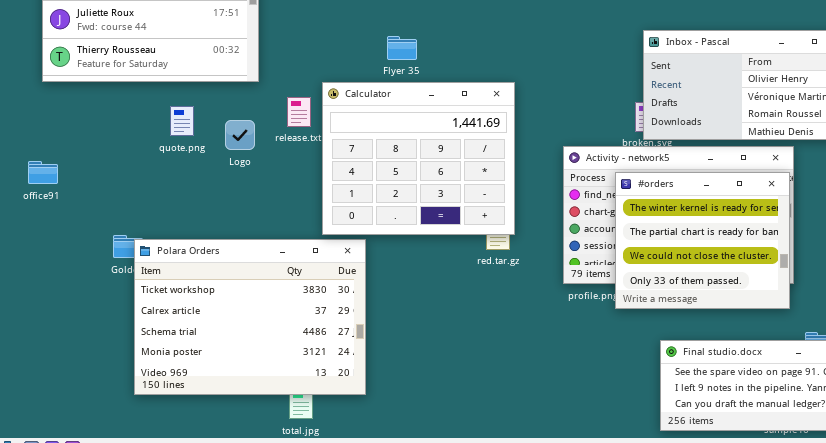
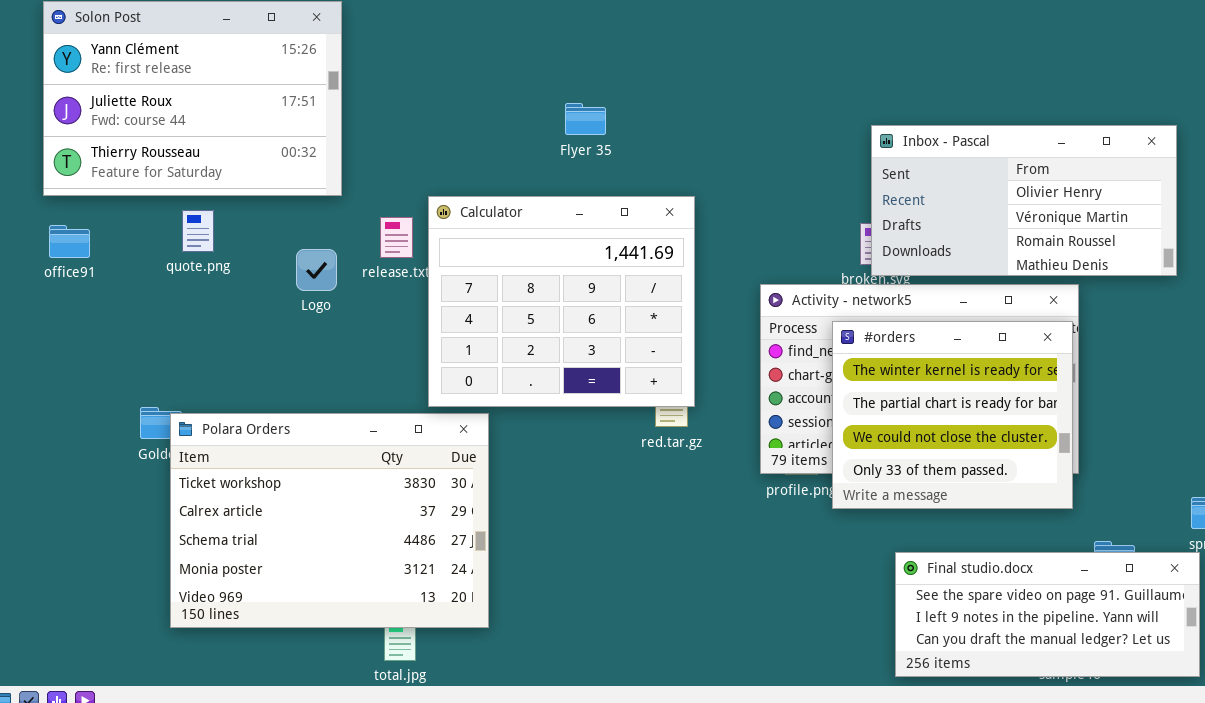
Flyer 35: [387,36,417,60] -> [565,103,606,135], moved
quote.png: [170,106,194,136] -> [182,210,214,252], moved
office91: [28,161,58,184] -> [49,225,90,258], moved

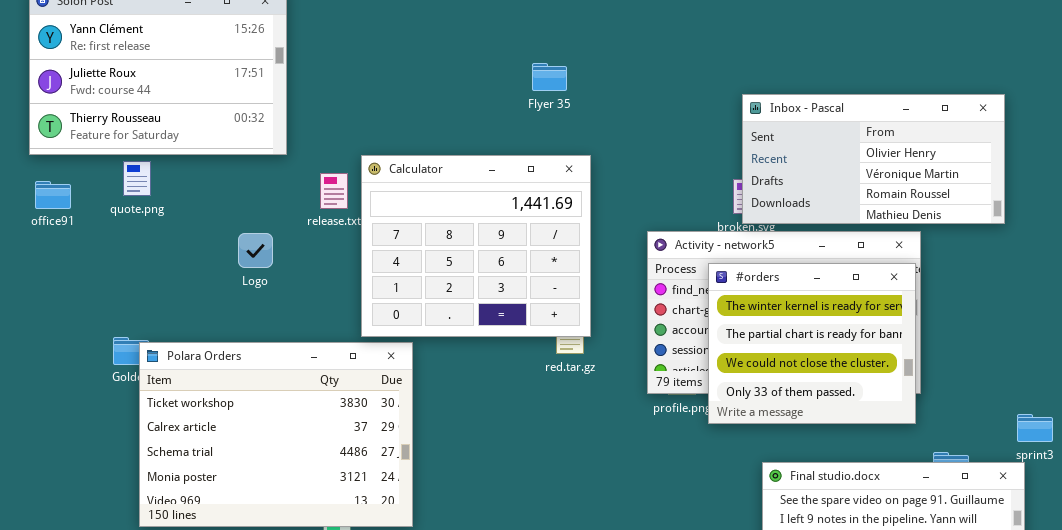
Flyer 35: [565,103,606,135] -> [532,63,567,91], moved
quote.png: [182,210,214,252] -> [123,161,151,196], moved
Logo: [296,249,337,291] -> [238,233,273,268], moved

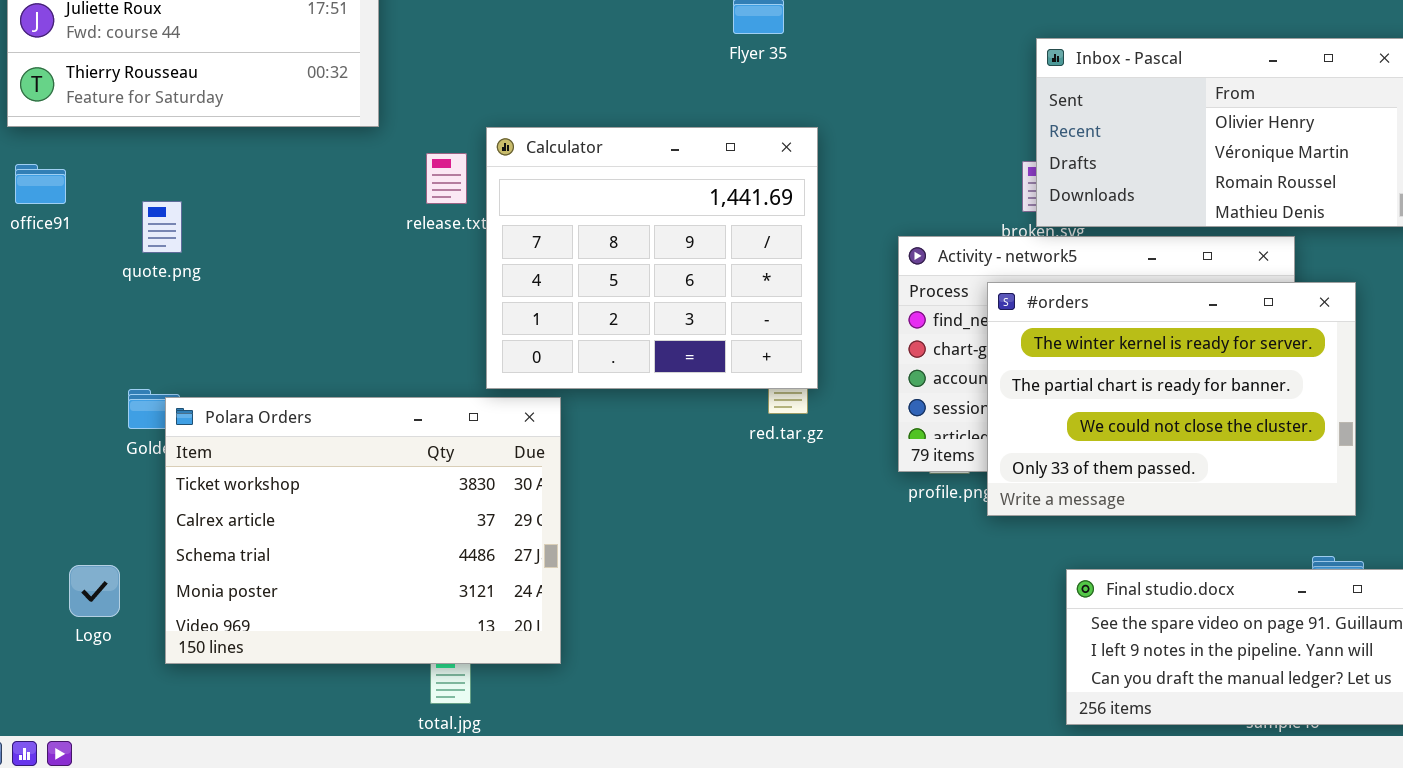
quote.png: [123,161,151,196] -> [142,201,182,253], moved
Logo: [238,233,273,268] -> [69,565,120,617], moved
#orders: [708,263,916,424] -> [987,282,1356,516], resized

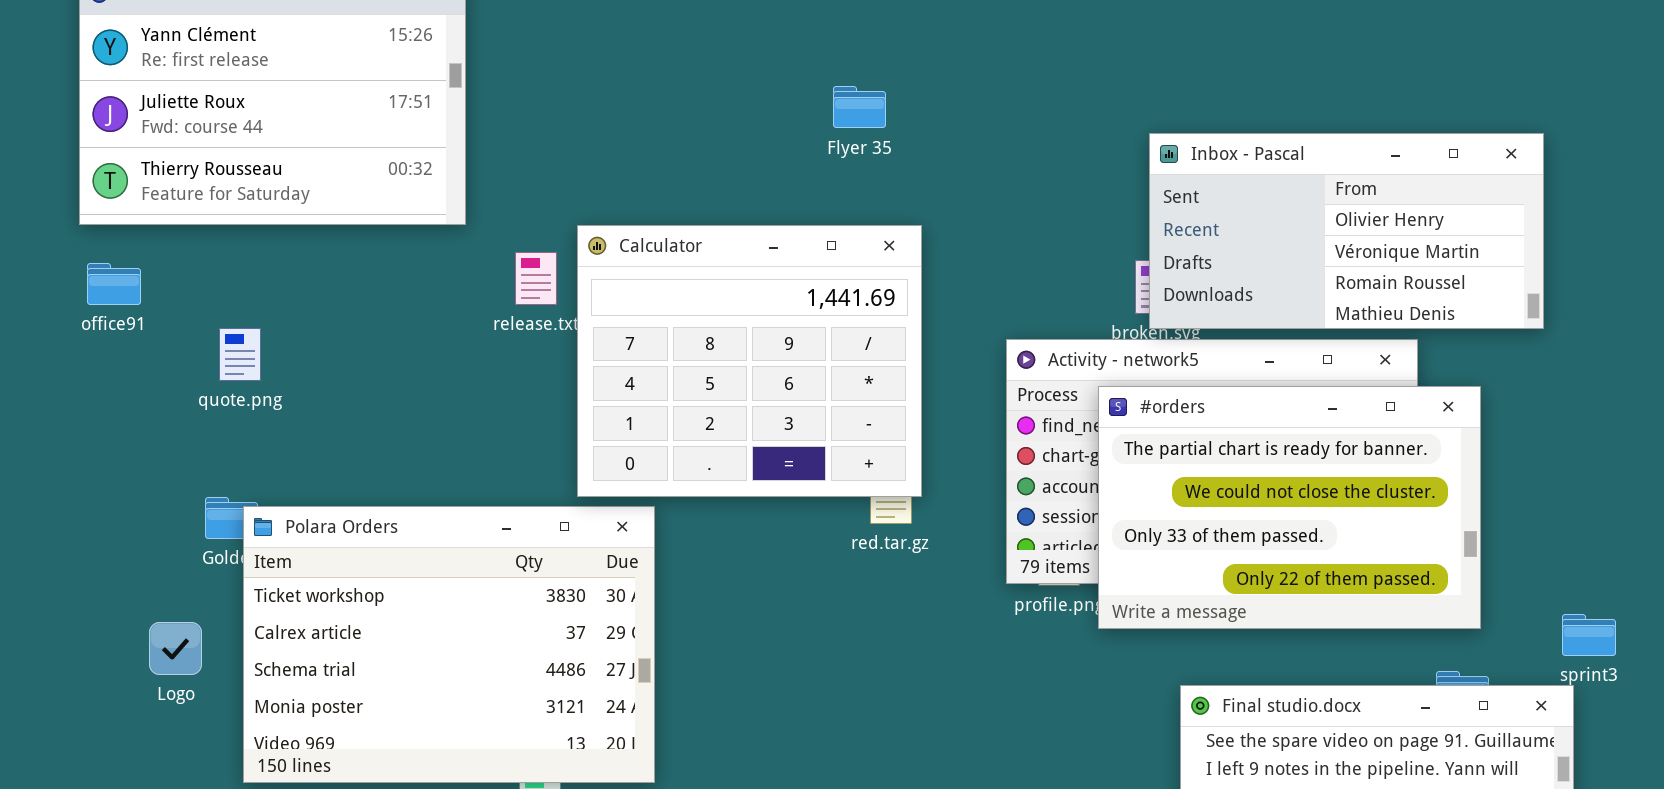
quote.png: [142,201,182,253] -> [219,328,261,381], moved
#orders: [987,282,1356,516] -> [1098,386,1481,629], scrolled down 1 row
Logo: [69,565,120,617] -> [149,622,202,675], moved

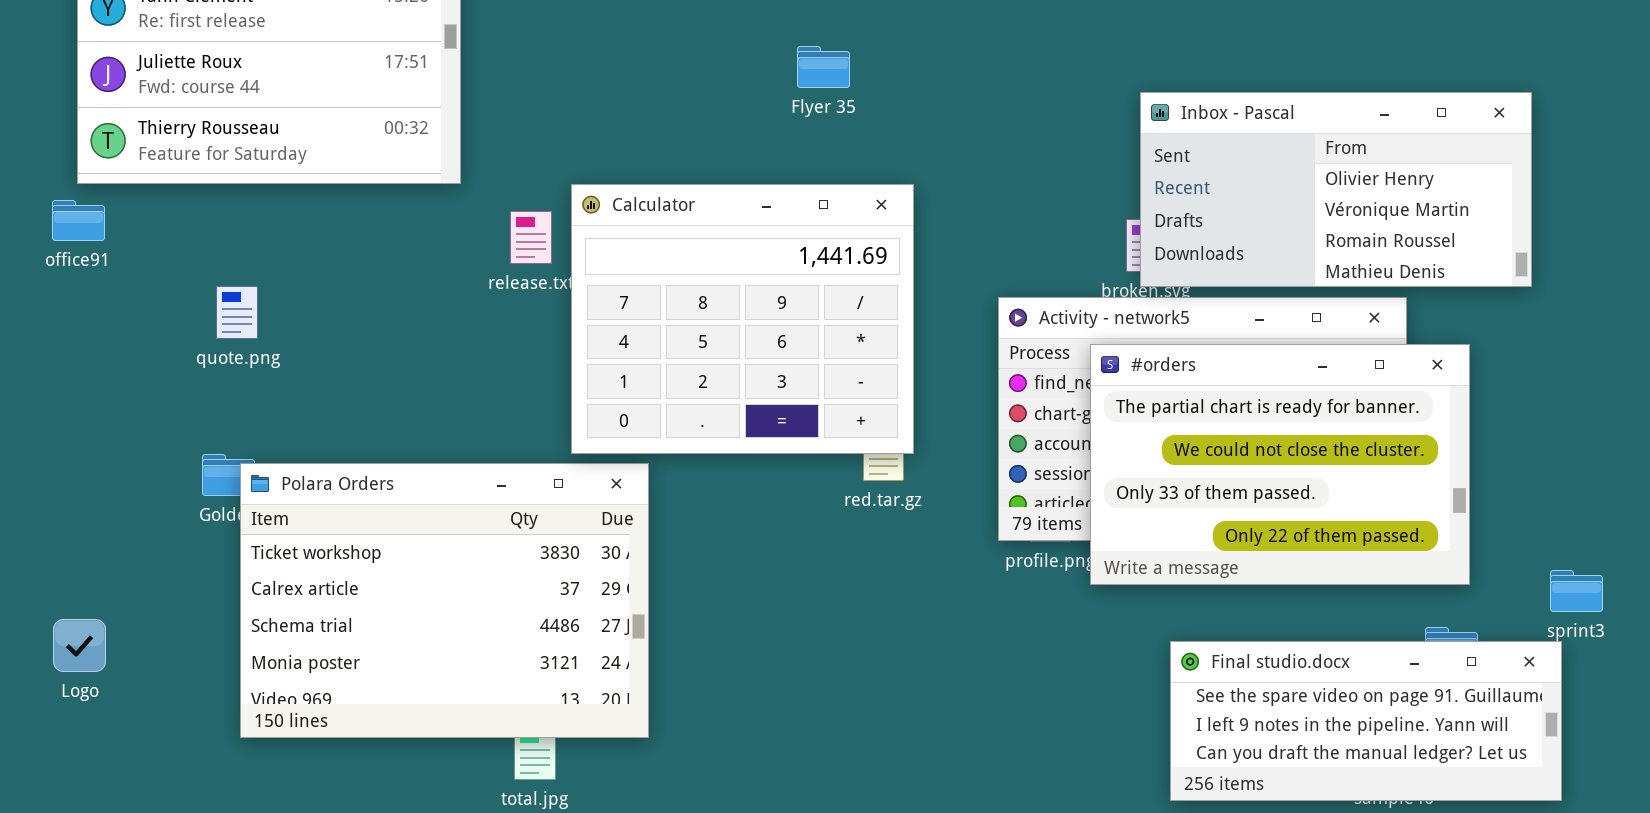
Flyer 35: [833,86,886,128] -> [797,46,850,88], moved
office91: [87,263,141,305] -> [52,200,105,241], moved
Logo: [149,622,202,675] -> [53,619,106,672], moved

